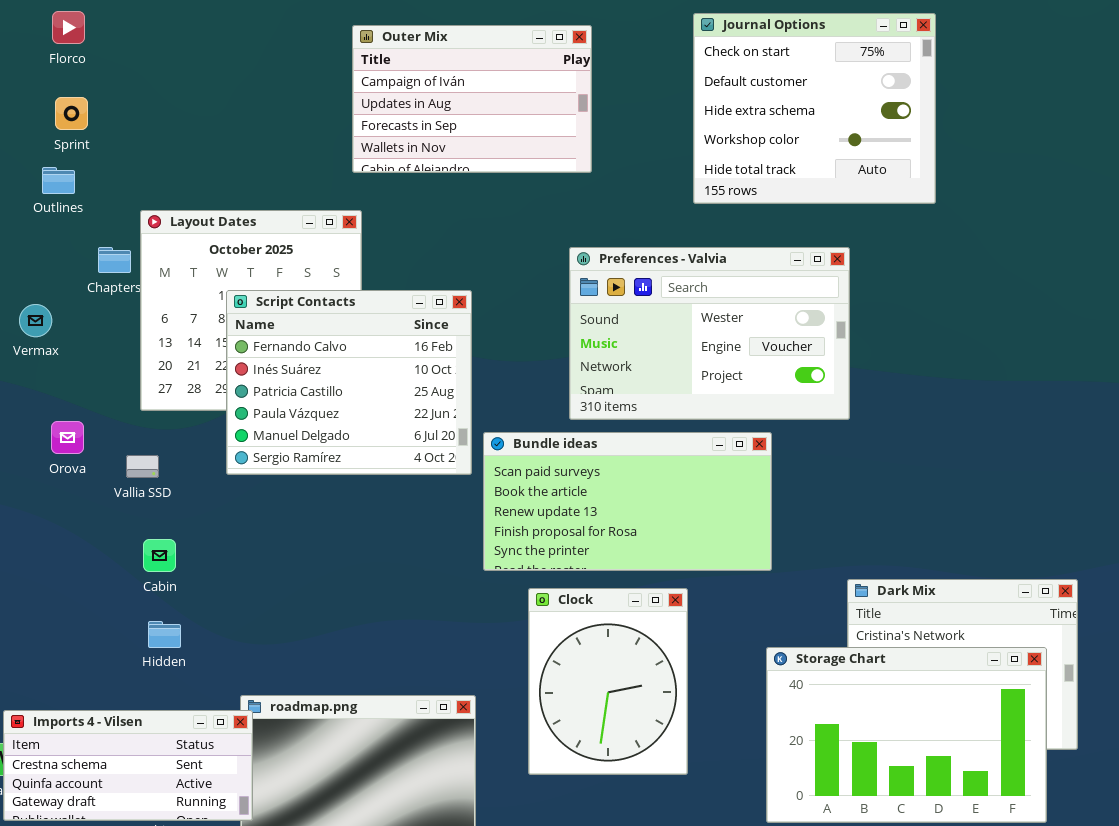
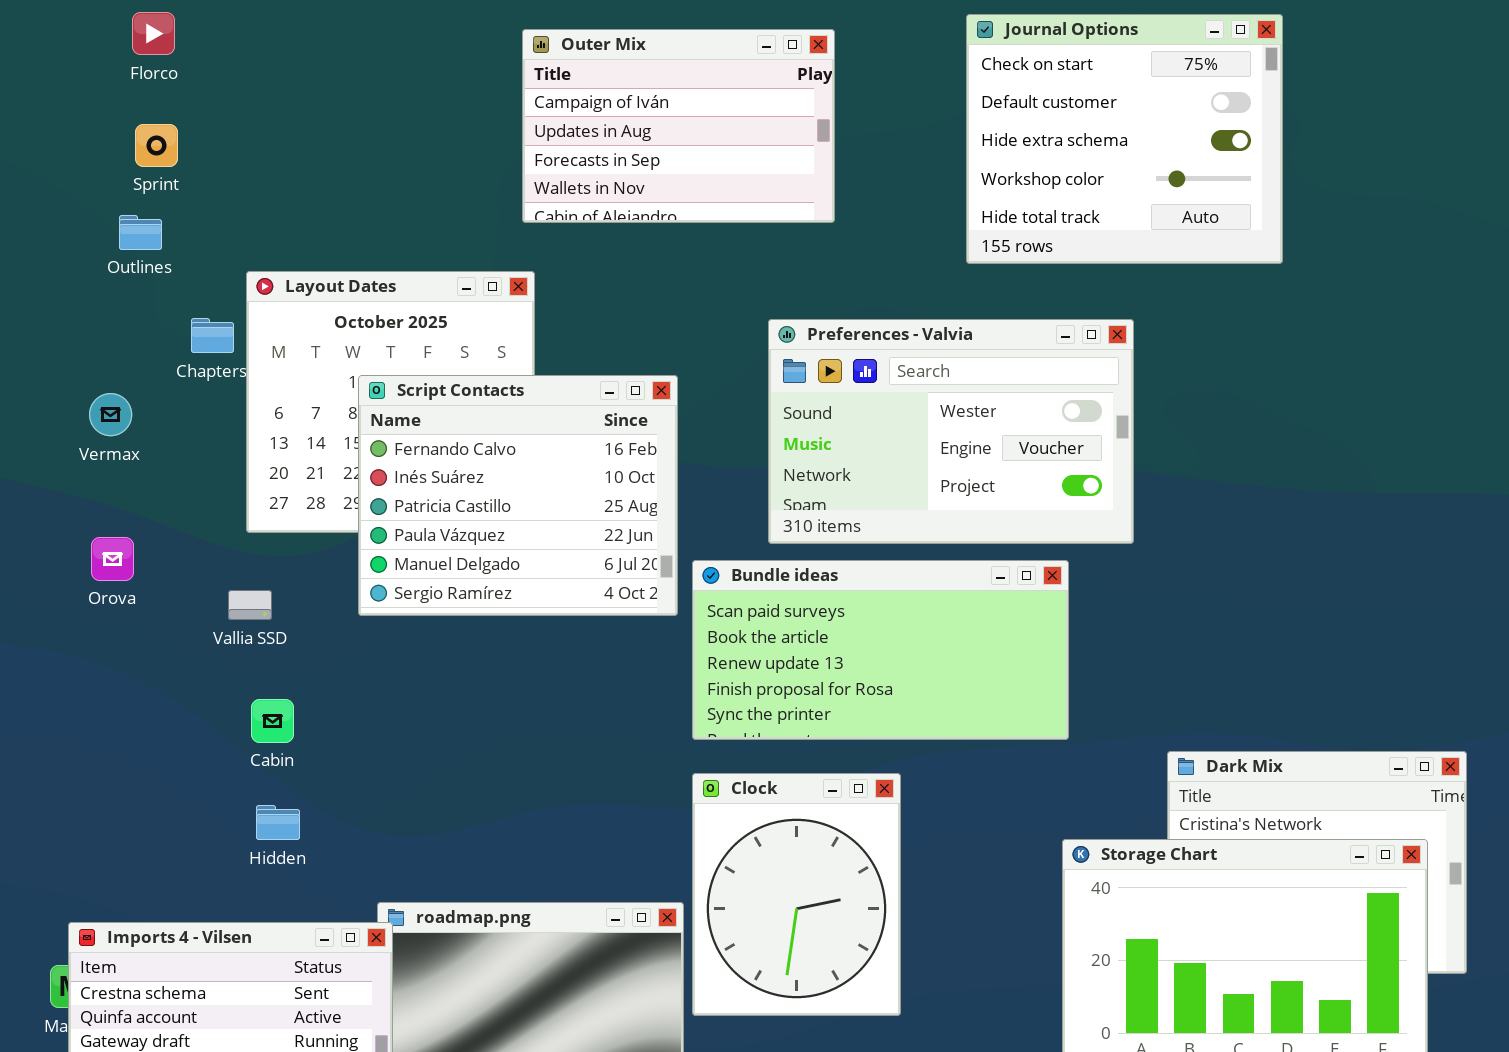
Preferences - Valvia: [569,247,850,420] -> [768,319,1134,544], moved
Orova: [51,421,84,454] -> [91,537,134,581], moved
Clock: [528,588,688,775] -> [692,773,901,1016], moved

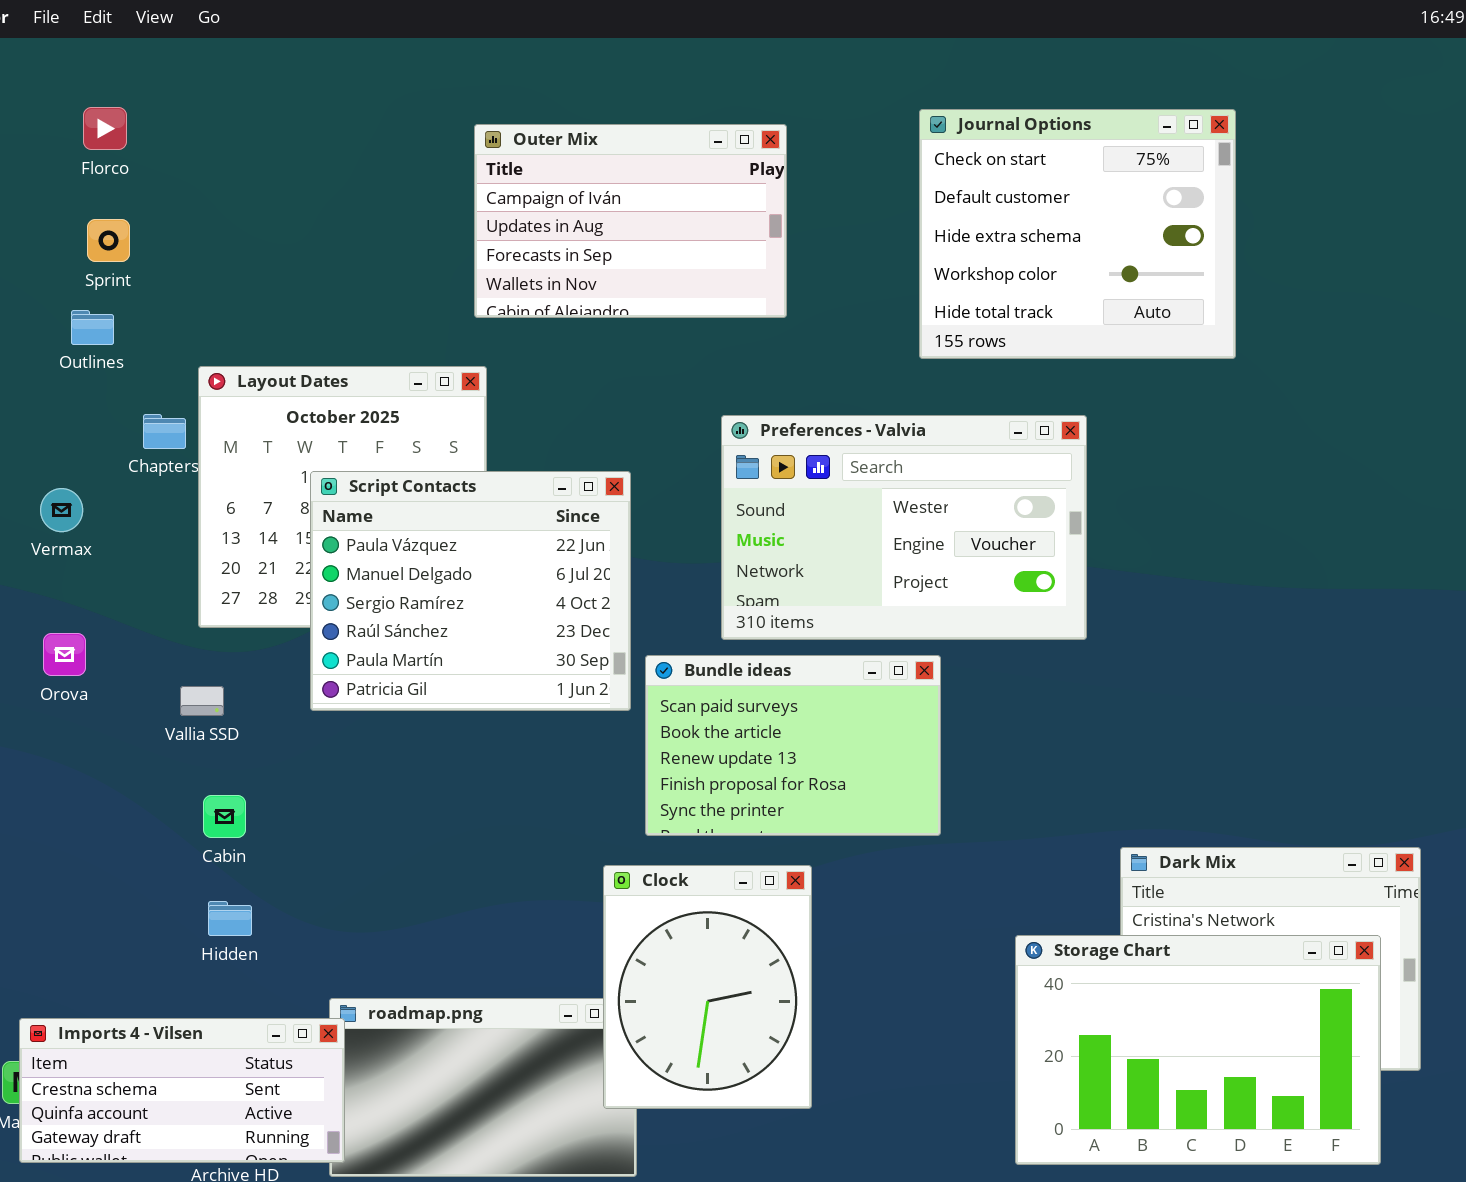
Script Contacts: [358,375,678,616] -> [310,471,631,711], scrolled down 3 rows
Bundle ideas: [692,560,1069,740] -> [645,655,941,836], resized
Clock: [692,773,901,1016] -> [603,865,812,1109], moved

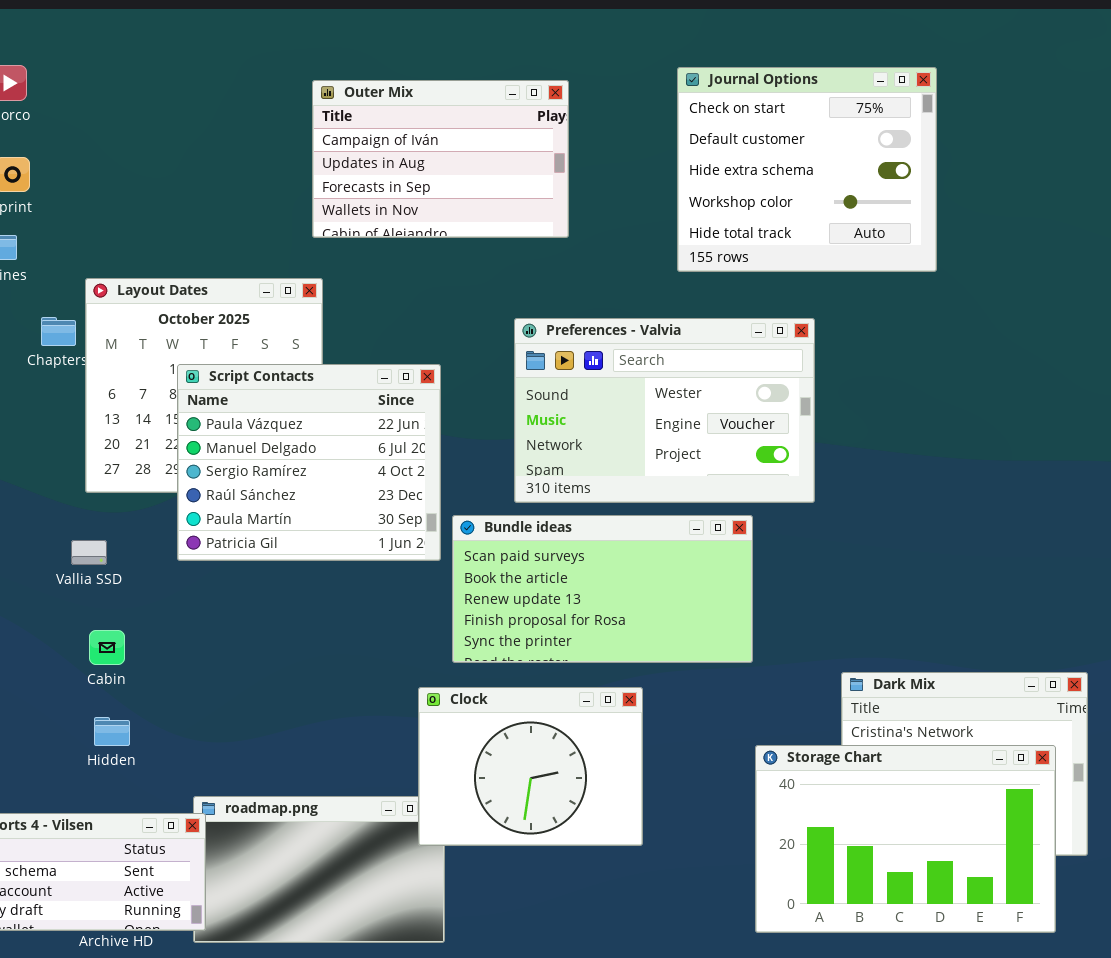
Bundle ideas: [645,655,941,836] -> [452,515,753,663], resized
Clock: [603,865,812,1109] -> [418,687,643,846], resized

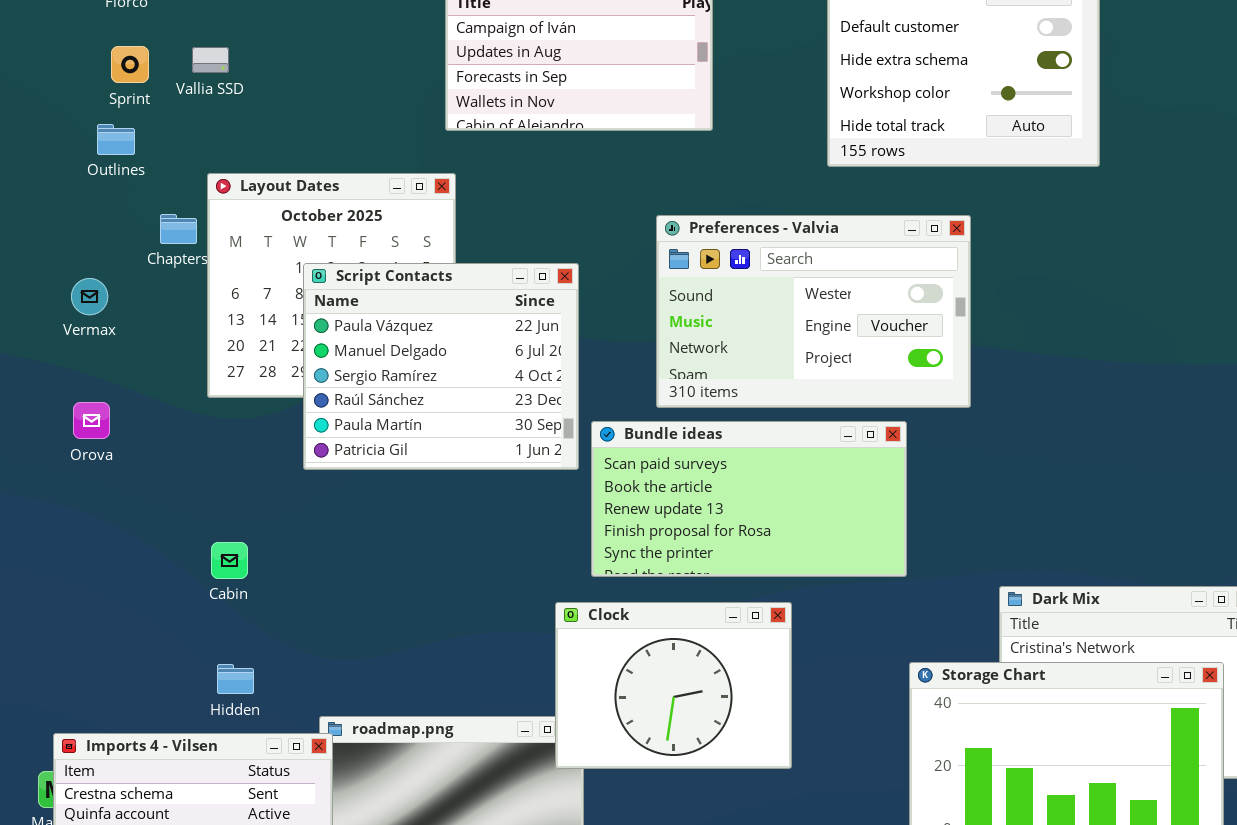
Vallia SSD: [71,540,107,565] -> [192,47,229,73], moved
Hidden: [94,717,130,746] -> [217,664,254,694], moved

